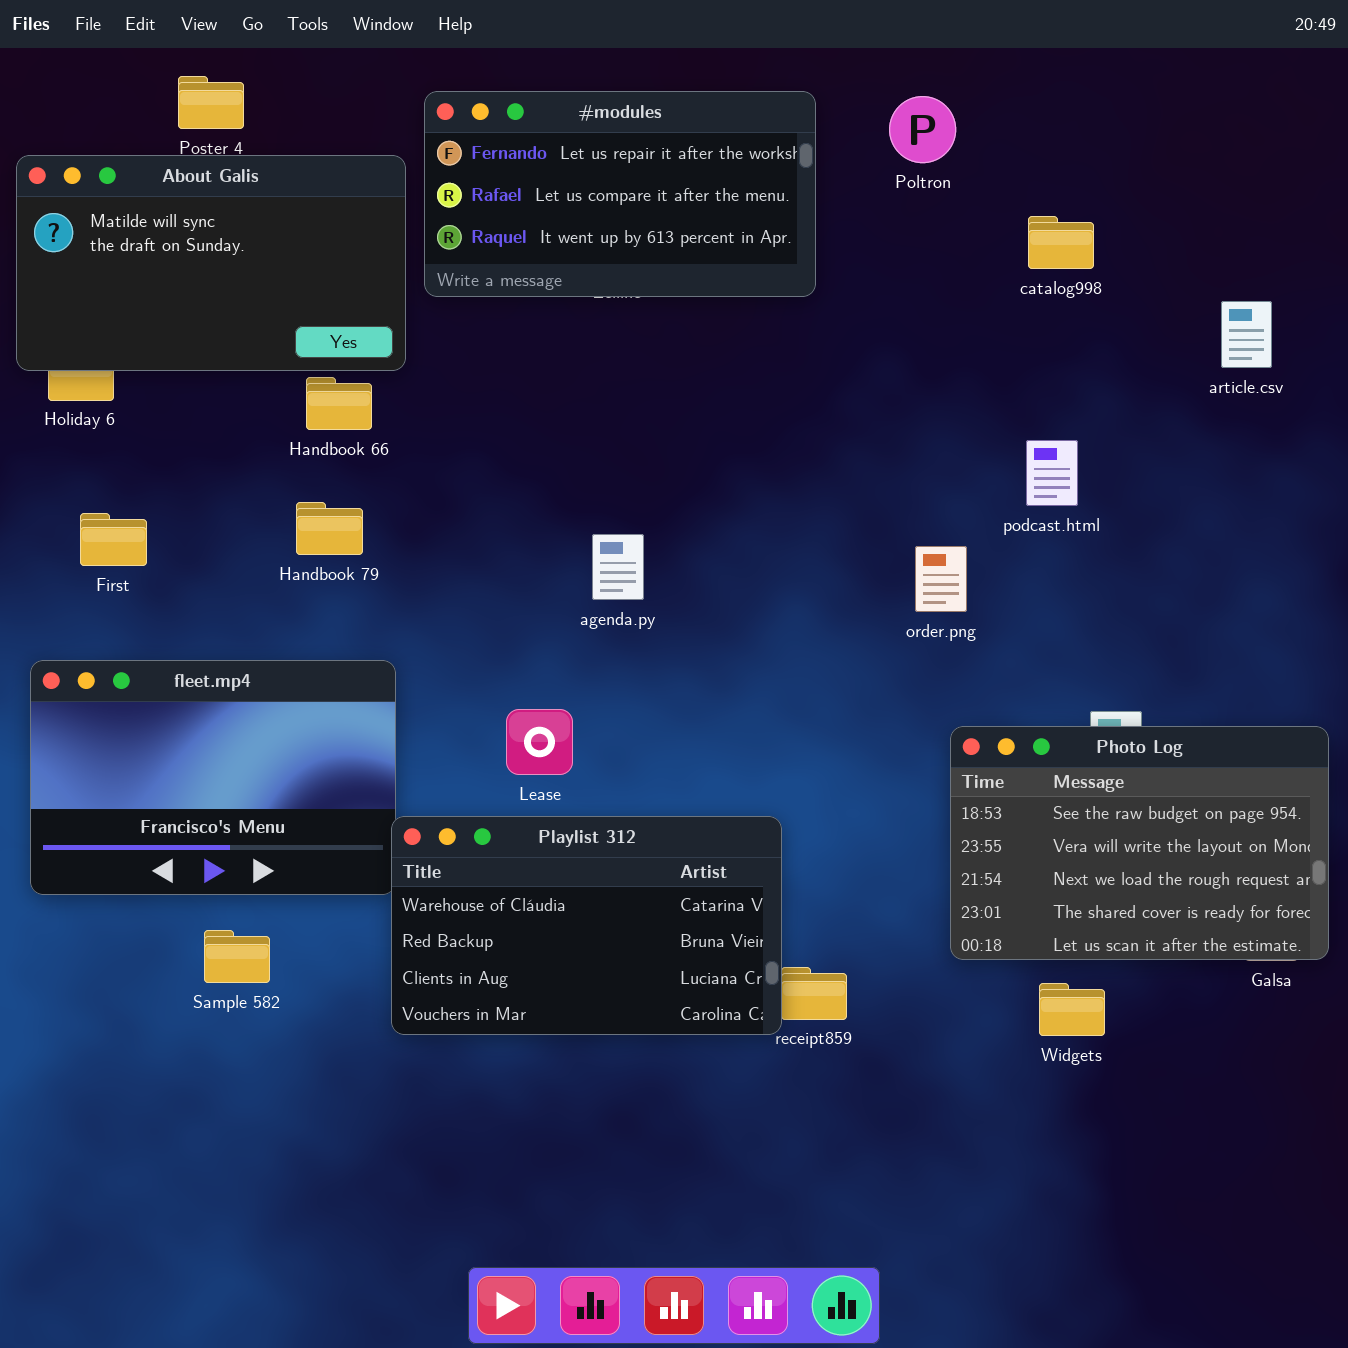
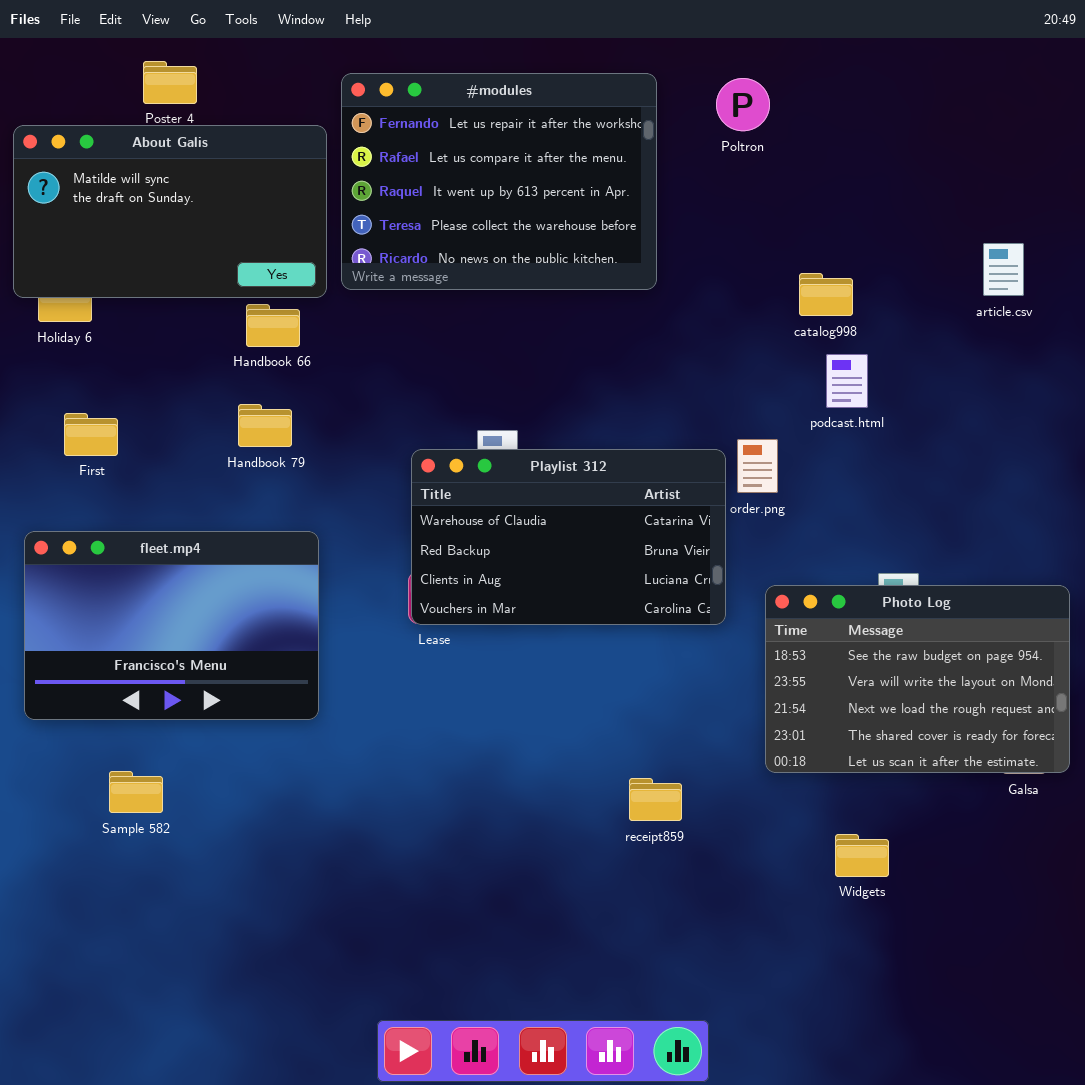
#modules: [424,91,816,297] -> [341,73,657,290], resized
catalog998: [1028,216,1094,269] -> [799,273,853,316], moved
Playlist 312: [391,816,782,1035] -> [411,449,726,625], moved
Sample 582: [204,930,270,983] -> [109,771,163,813], moved
Widgets: [1039,983,1105,1036] -> [835,834,889,877], moved

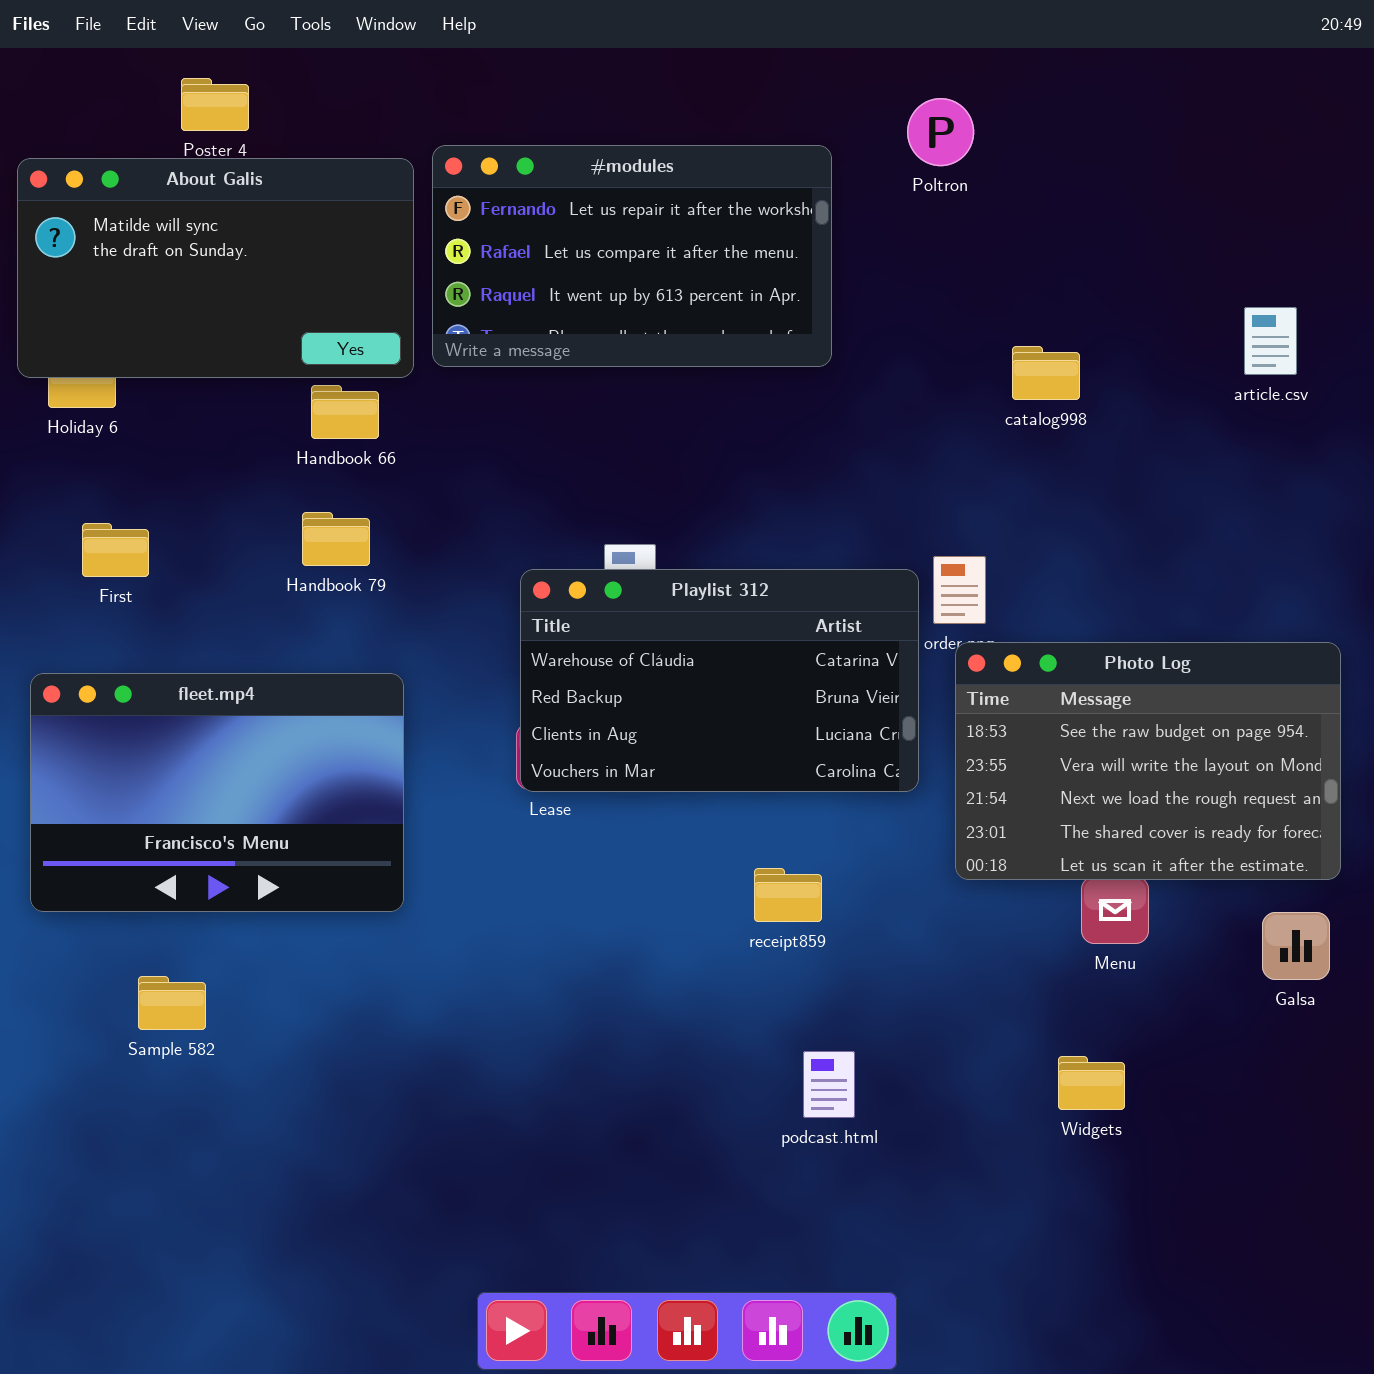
#modules: [341,73,657,290] -> [432,145,832,367], resized
podcast.html: [826,354,868,408] -> [803,1051,855,1118], moved
Photo Log: [765,585,1070,773] -> [955,642,1341,880], moved
receipt859: [629,778,682,821] -> [754,868,822,922], moved

